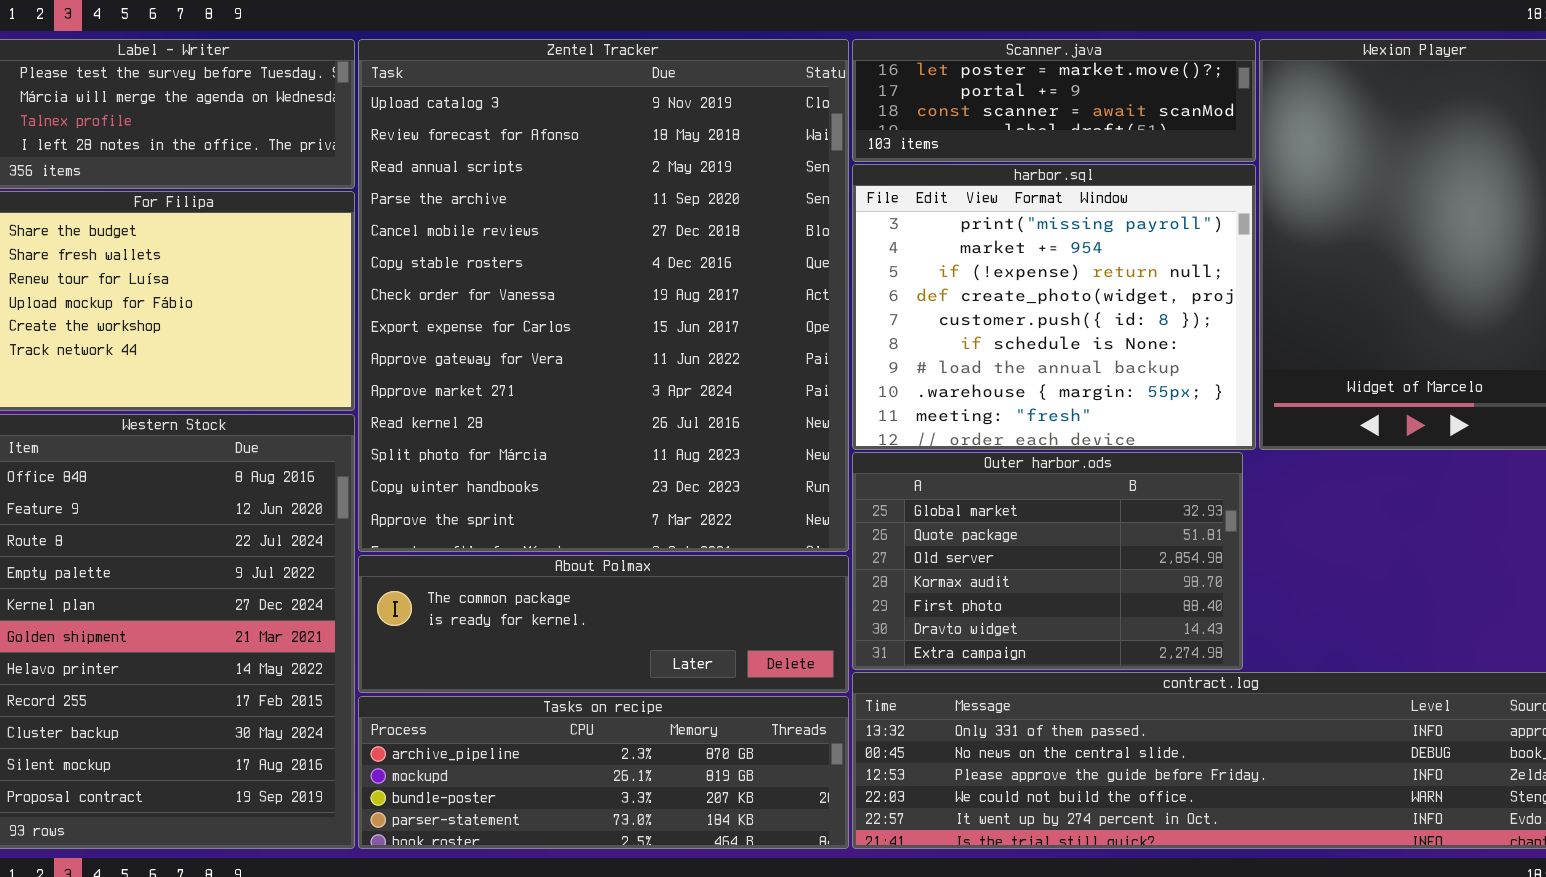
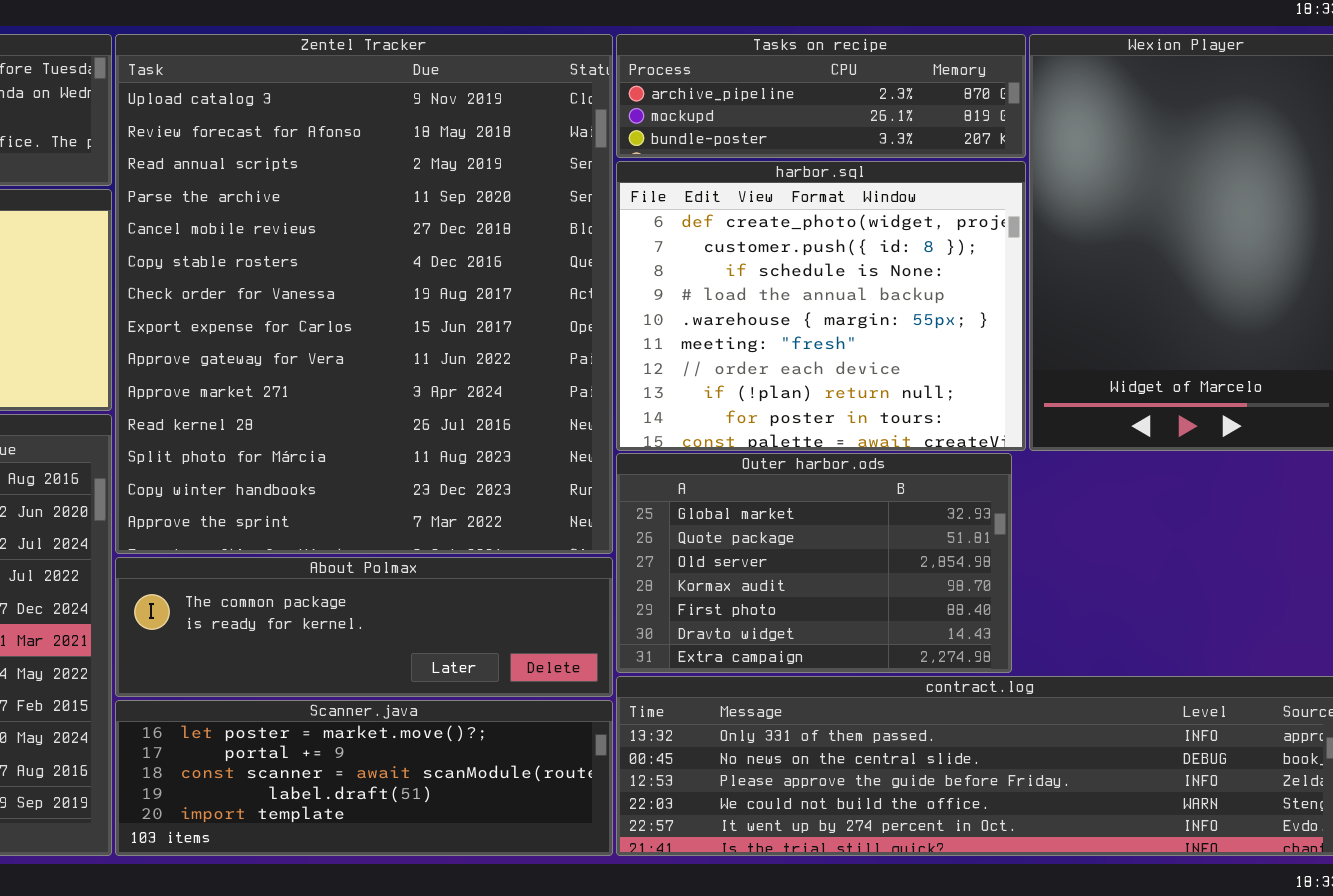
Scanner.java: [852,39,1256,162] -> [115,700,613,856], moved, resized
harbor.sql: [852,164,1256,450] -> [616,161,1026,451], scrolled down 3 rows
Tasks on recipe: [358,696,849,849] -> [616,34,1026,158], moved, resized

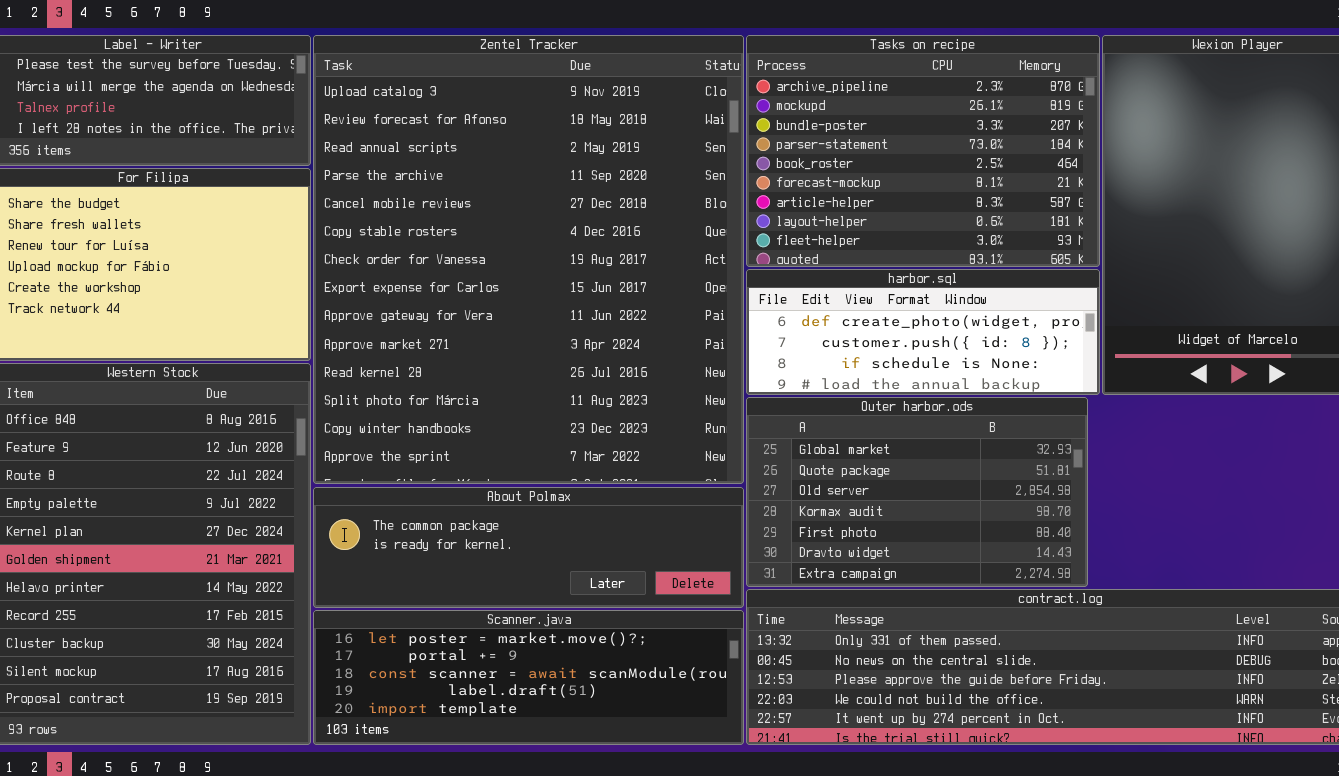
Tasks on recipe: [616,34,1026,158] -> [746,35,1100,267], resized
harbor.sql: [616,161,1026,451] -> [746,269,1100,395], resized

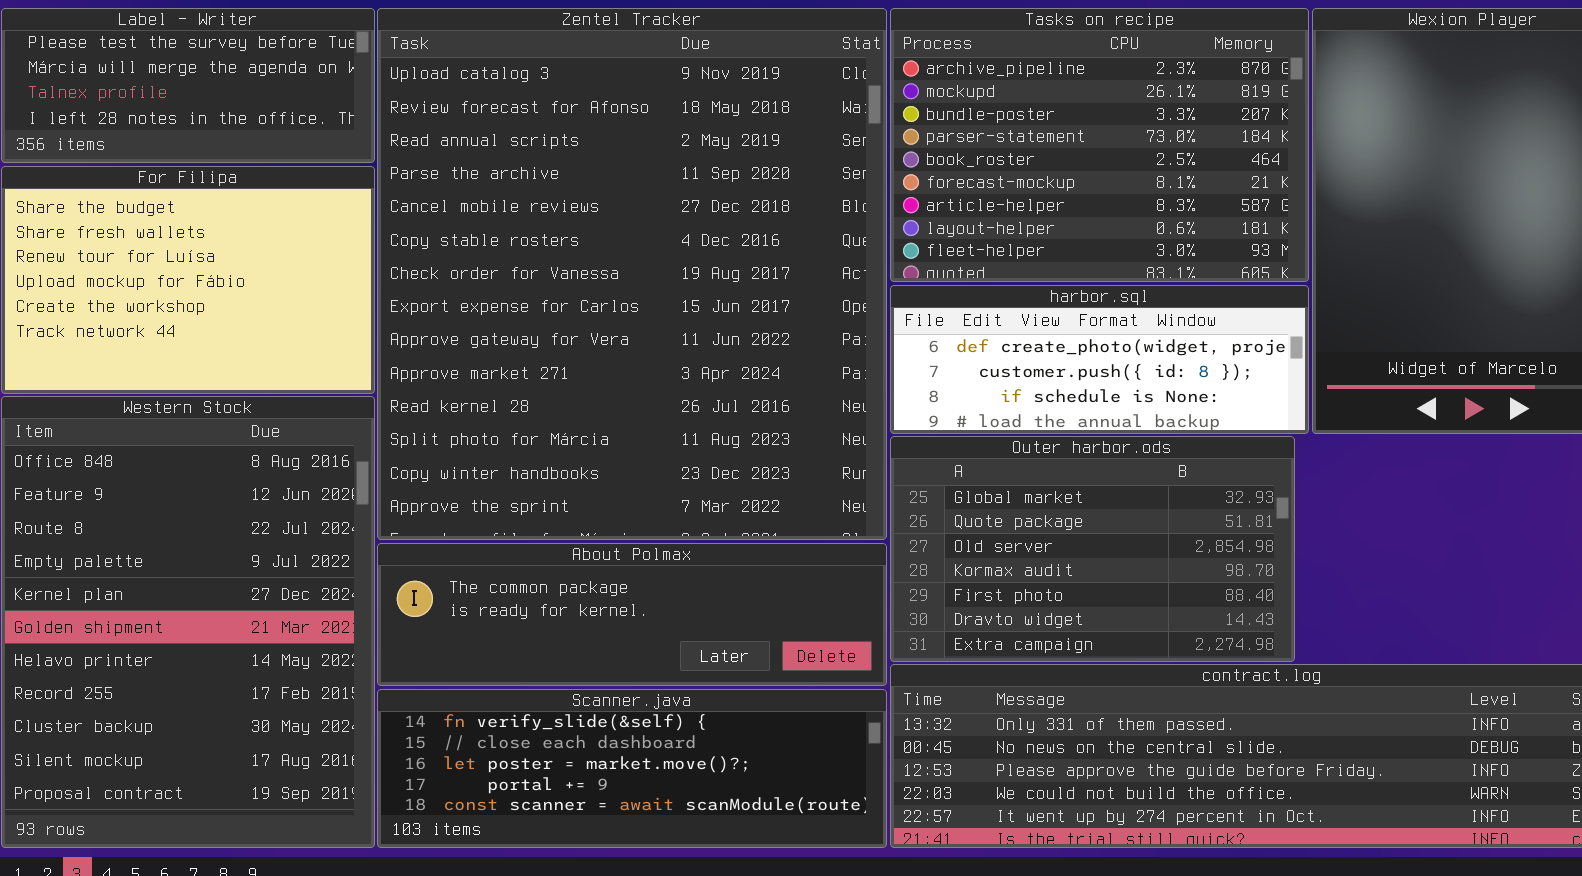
Scanner.java: [313,610,744,745] -> [377,689,887,848], scrolled up 2 rows

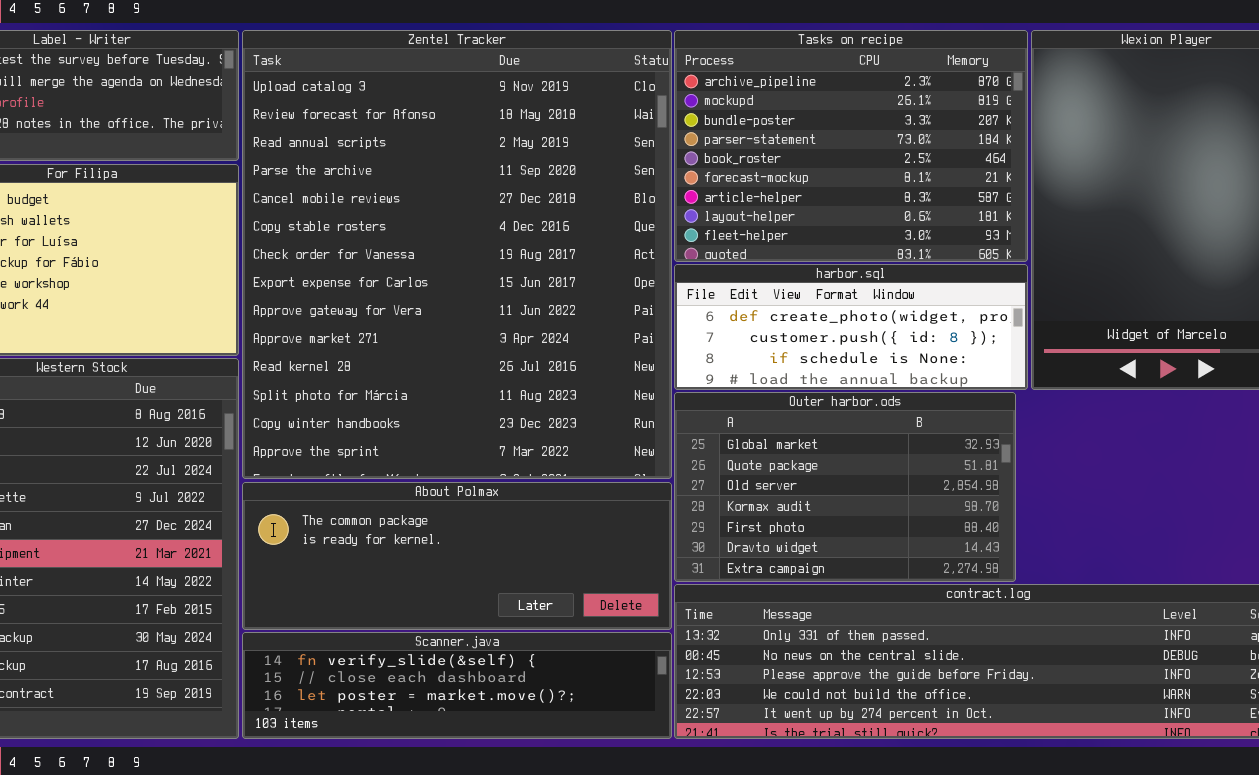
About Polmax: [377,543,887,686] -> [242,482,672,630], resized
Scanner.java: [377,689,887,848] -> [242,632,672,739], resized

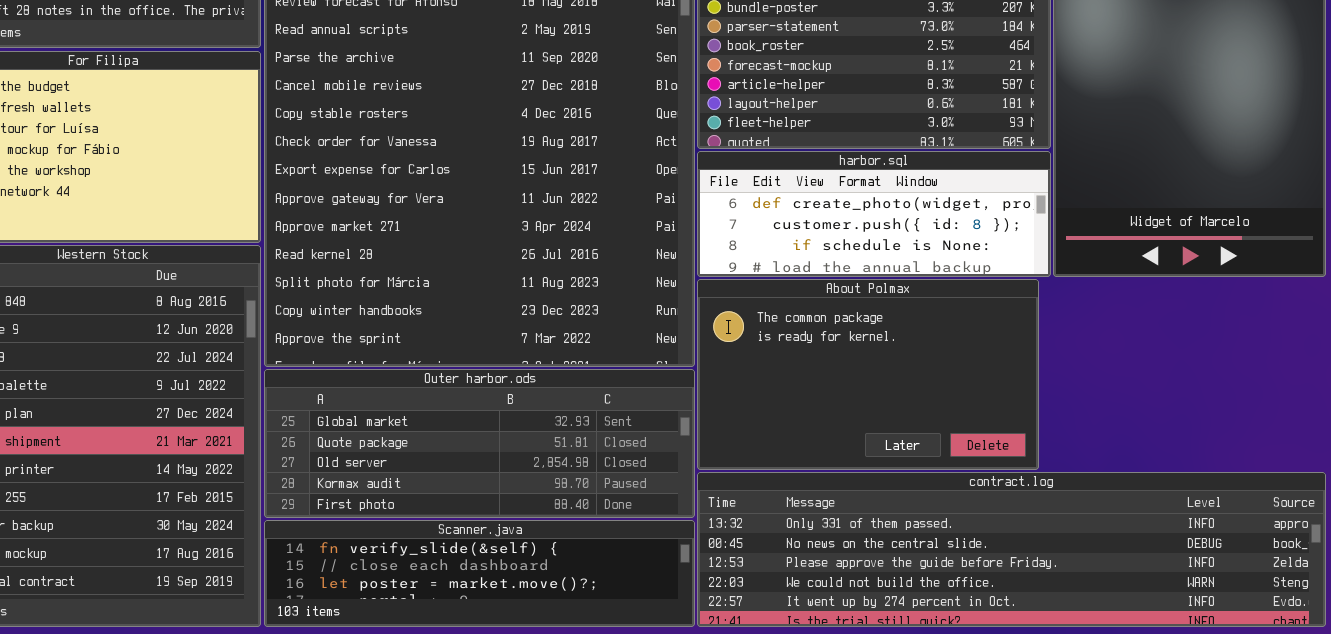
Outer harbor.ods: [674,392,1016,582] -> [264,369,695,518], moved, resized
About Polmax: [242,482,672,630] -> [697,279,1039,470], moved, resized

